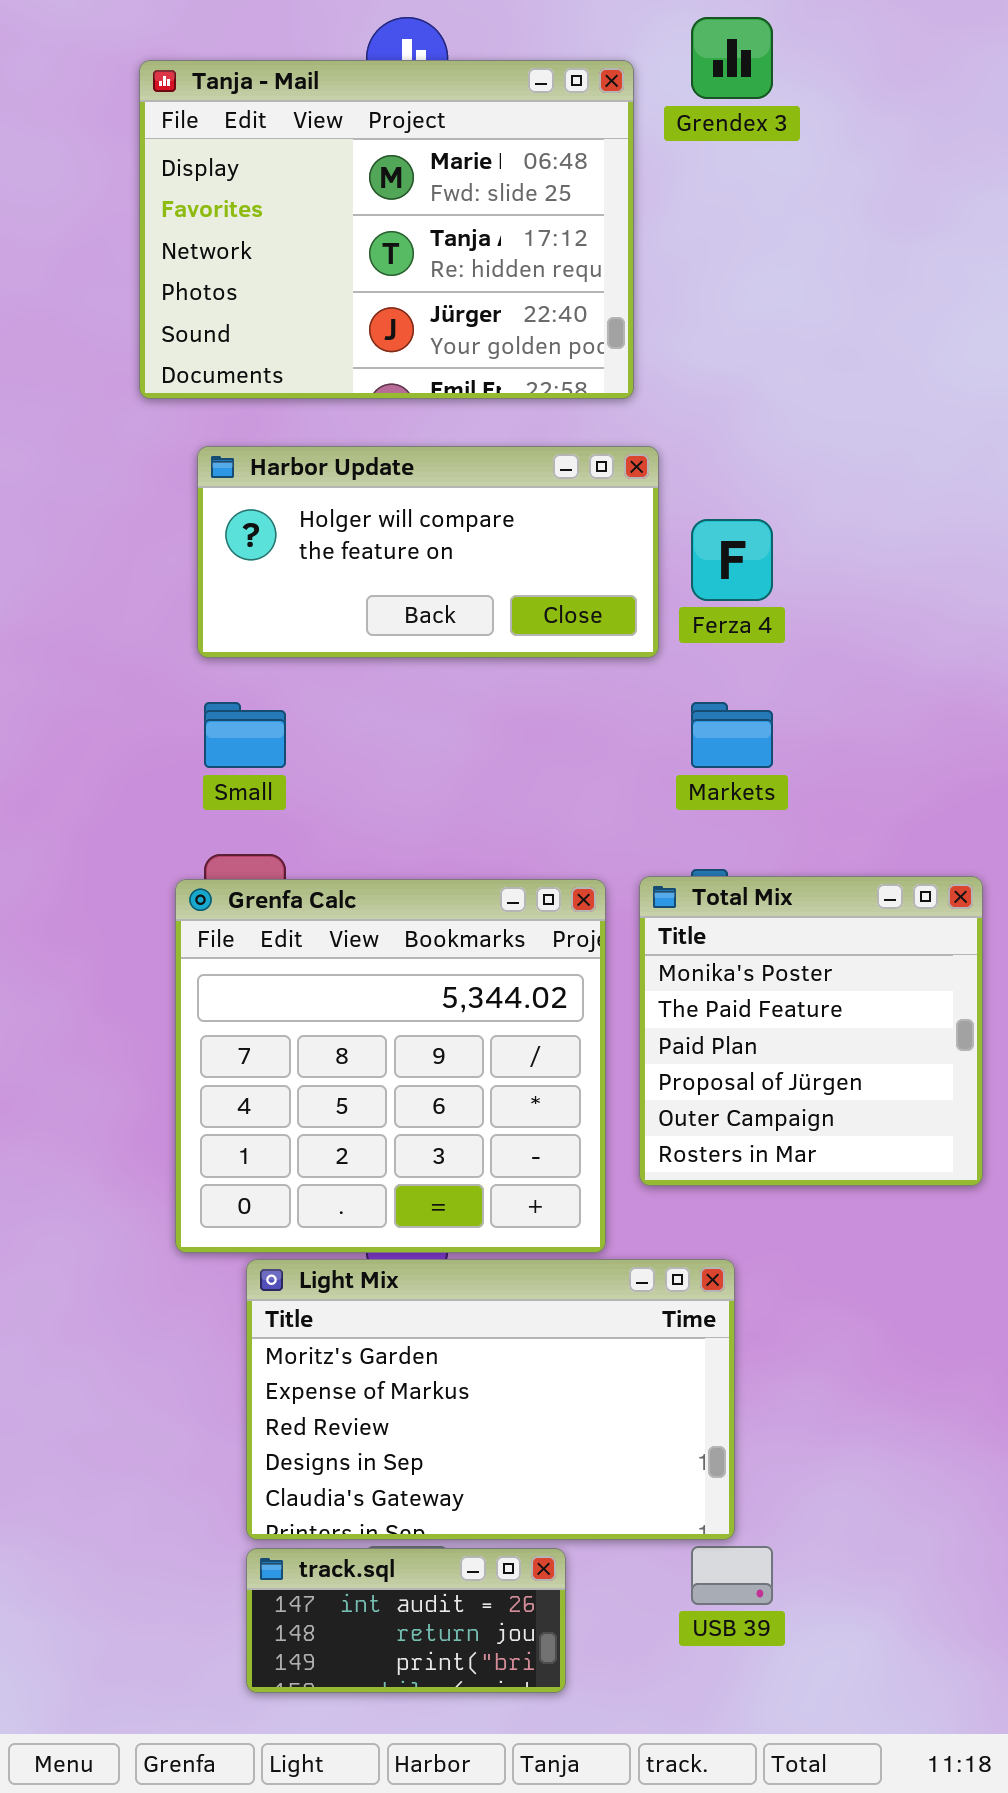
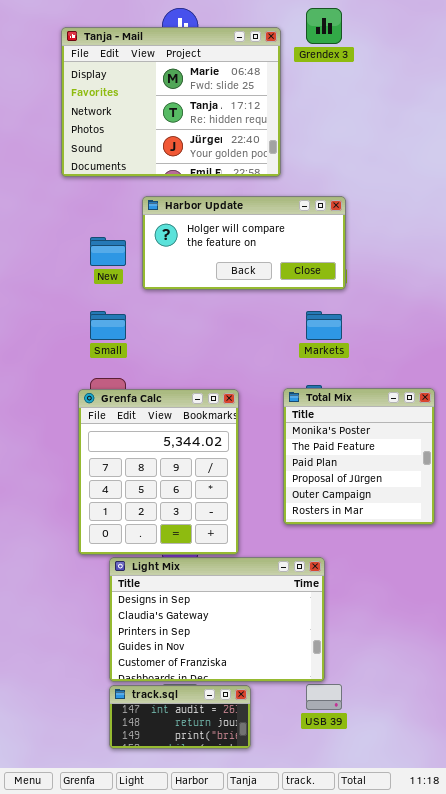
Harbor Update: [197,446,659,658] -> [142,196,346,290], moved
Grenfa Calc: [175,879,606,1253] -> [78,389,239,555], resized
Light Mix: [246,1259,735,1540] -> [109,557,325,682], scrolled down 3 rows

